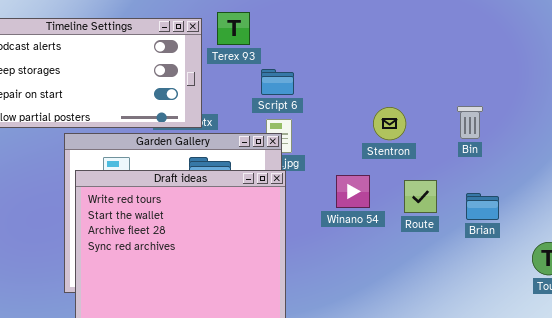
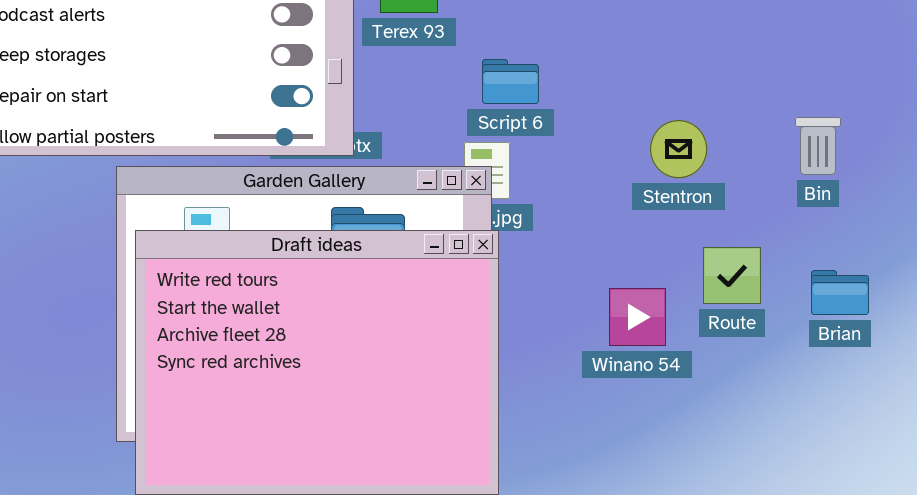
Script 6: [261,69,294,95] -> [482,59,539,104], moved
Winano 54: [336,175,370,208] -> [609,288,666,346], moved

